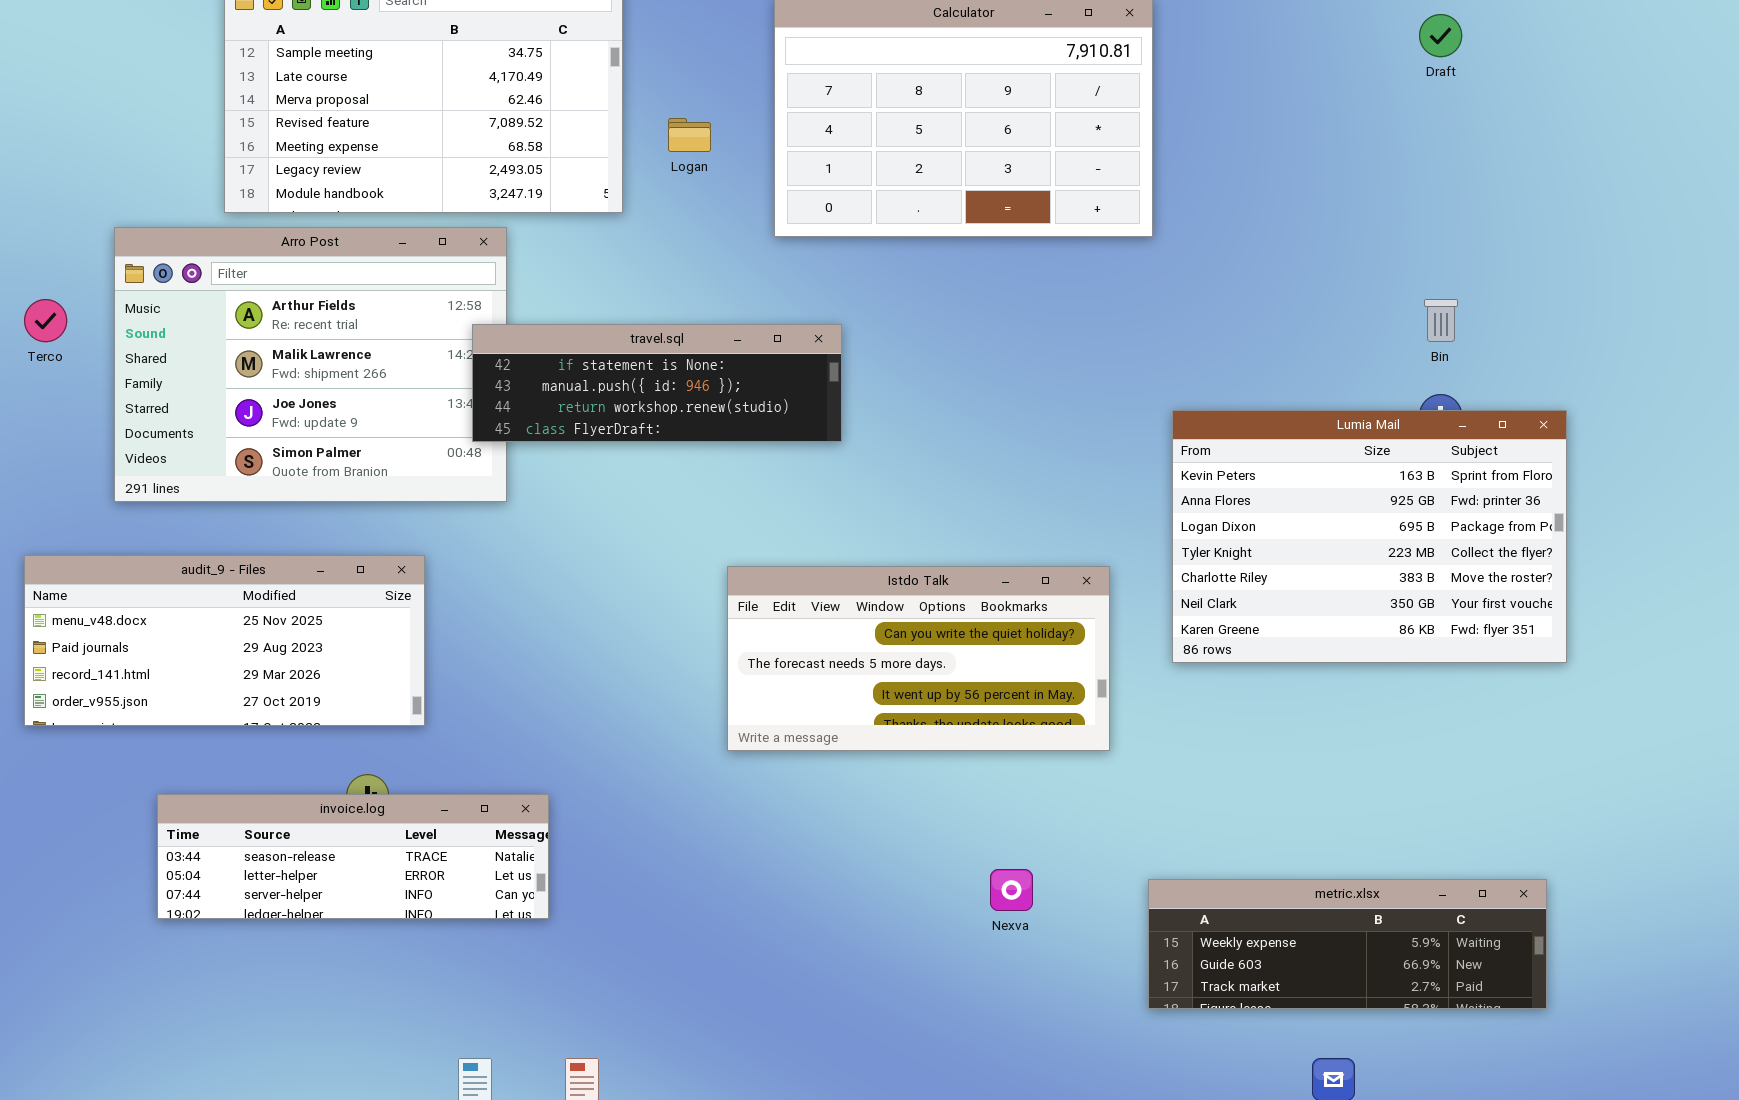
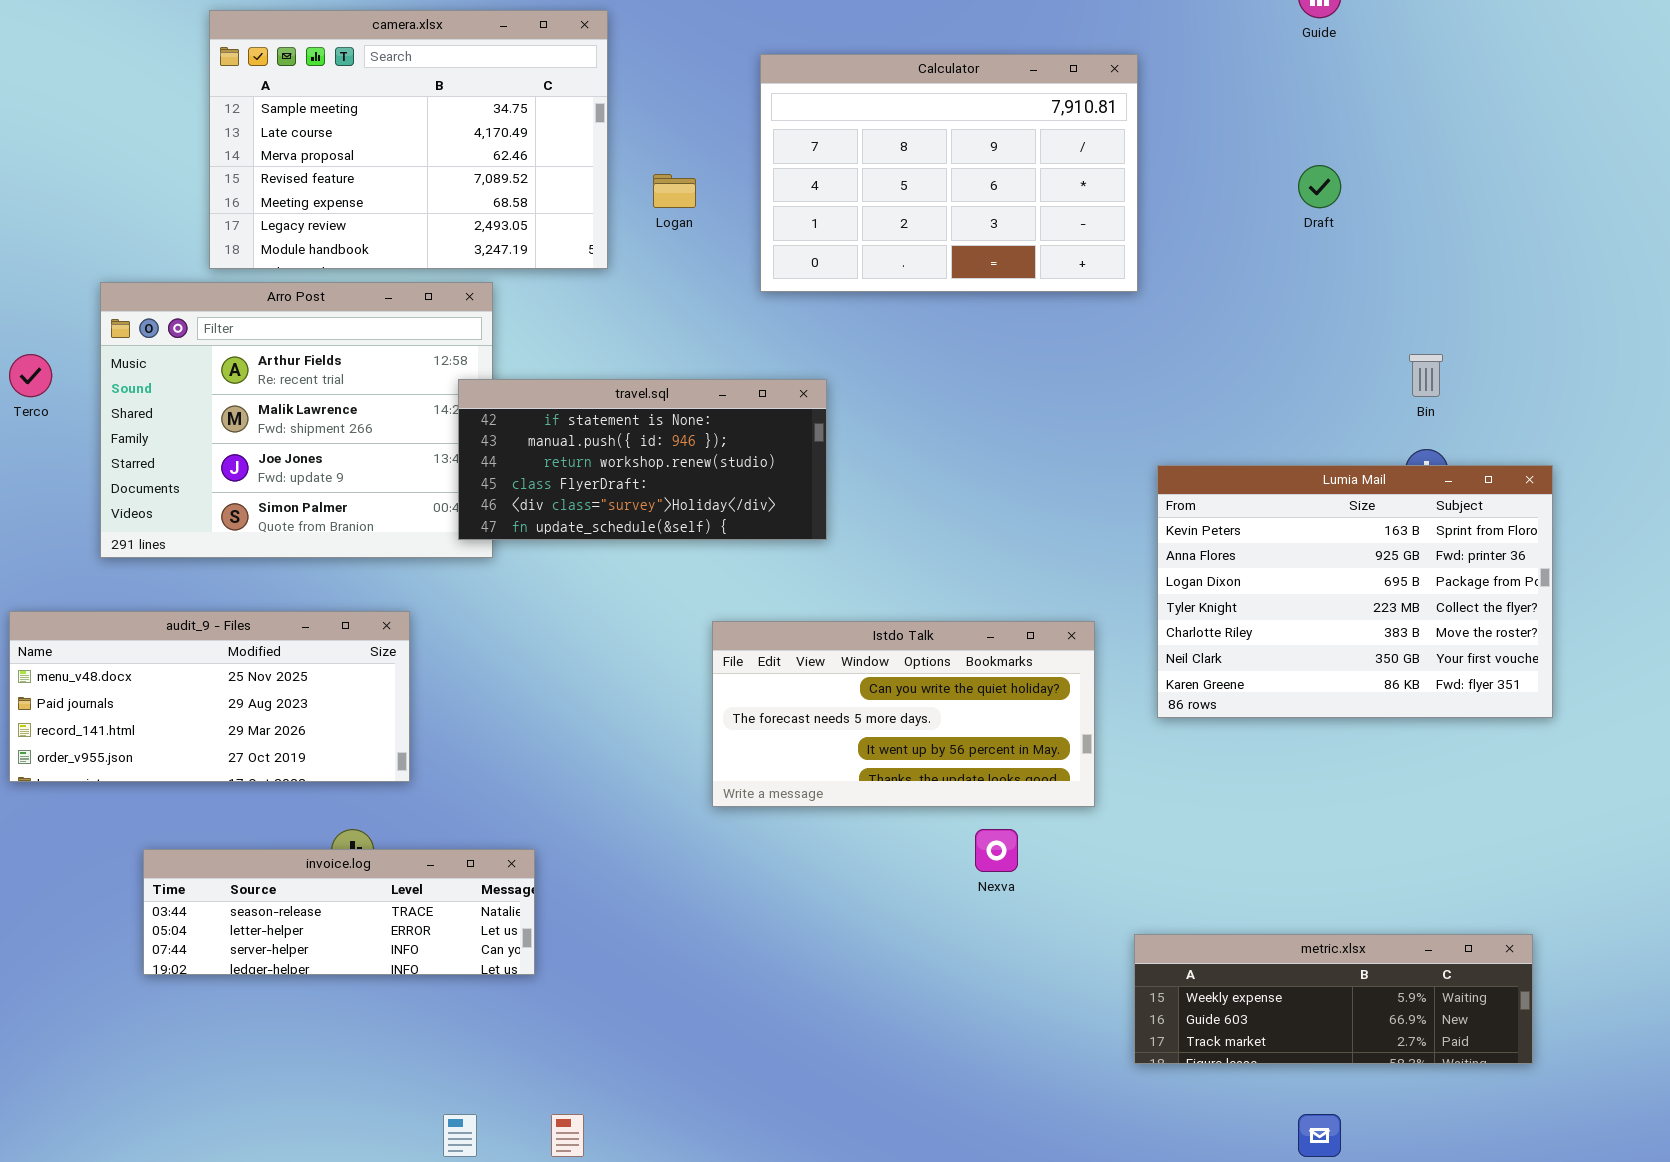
Draft: [1419,14,1462,57] -> [1298,165,1341,208], moved
travel.sql: [472,324,842,442] -> [458,379,827,540], resized
Nexva: [990,869,1033,911] -> [975,829,1018,872], moved

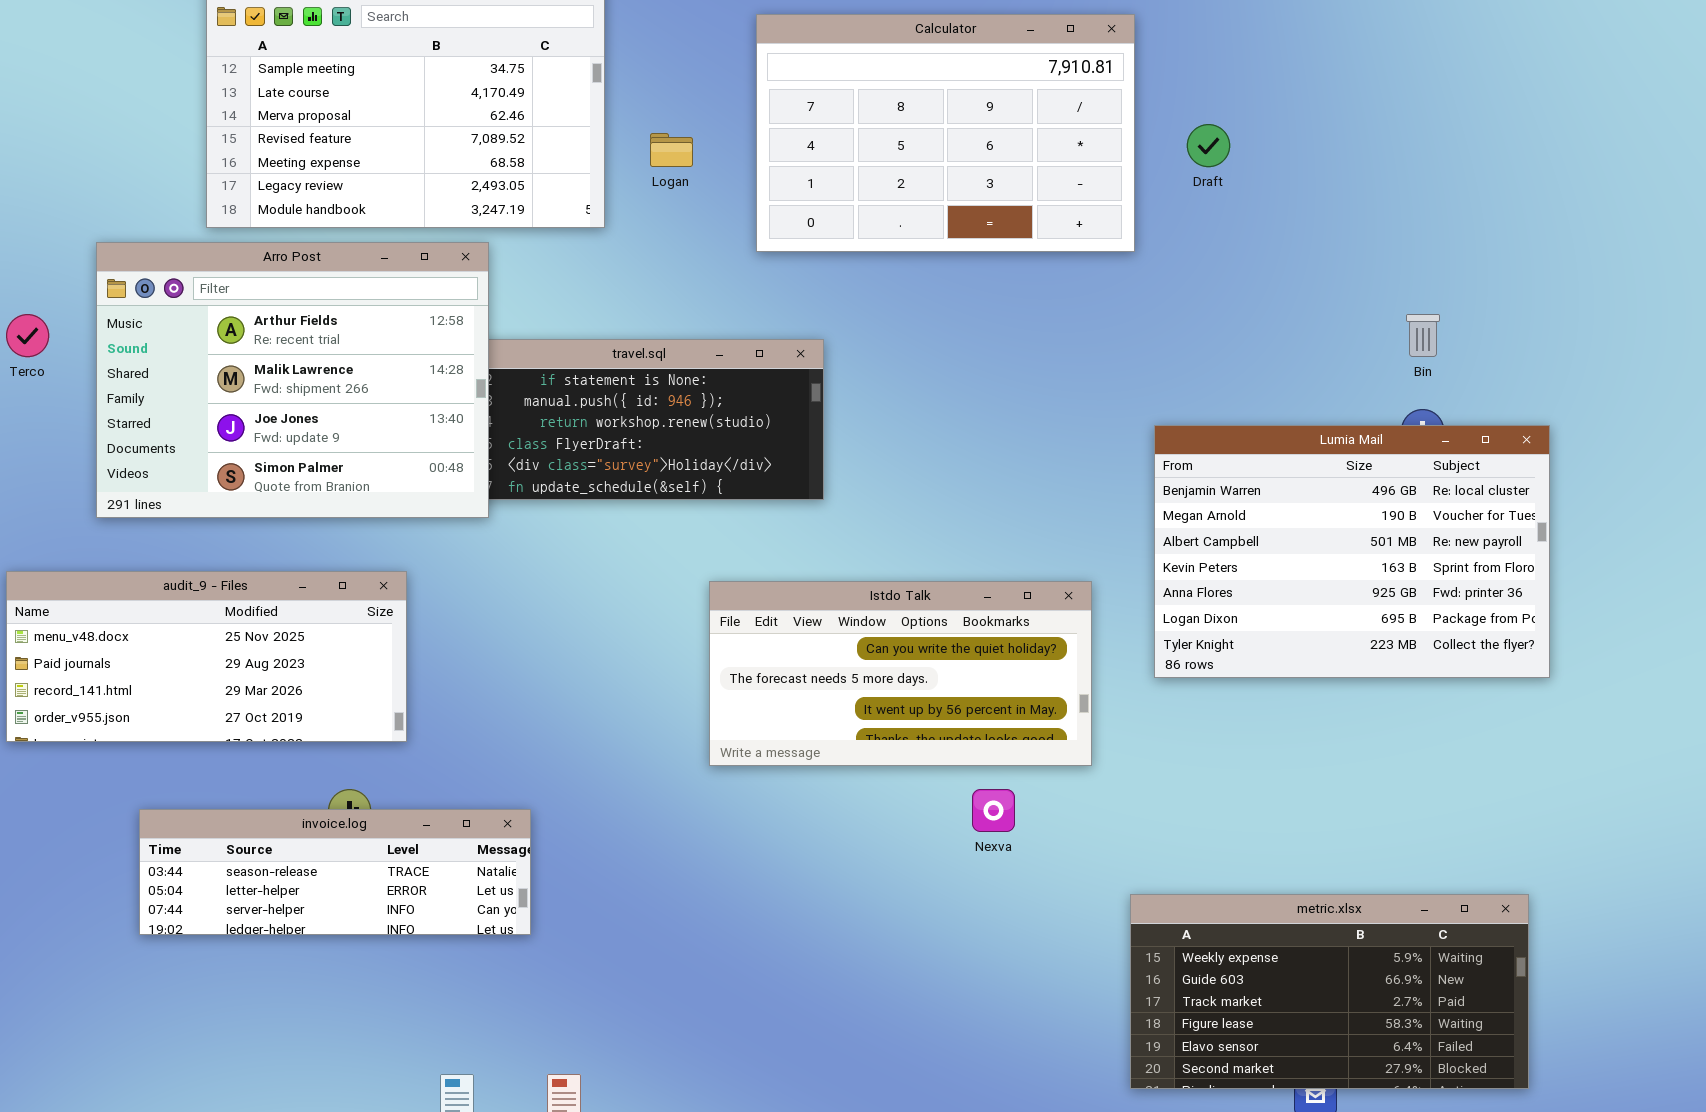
Draft: [1298,165,1341,208] -> [1187,124,1230,167], moved
Arro Post: [100,282,493,558] -> [96,242,489,518], raised
Lumia Mail: [1157,465,1553,718] -> [1154,425,1550,678], scrolled up 3 rows
metric.xlsx: [1134,934,1533,1064] -> [1130,894,1529,1089], resized

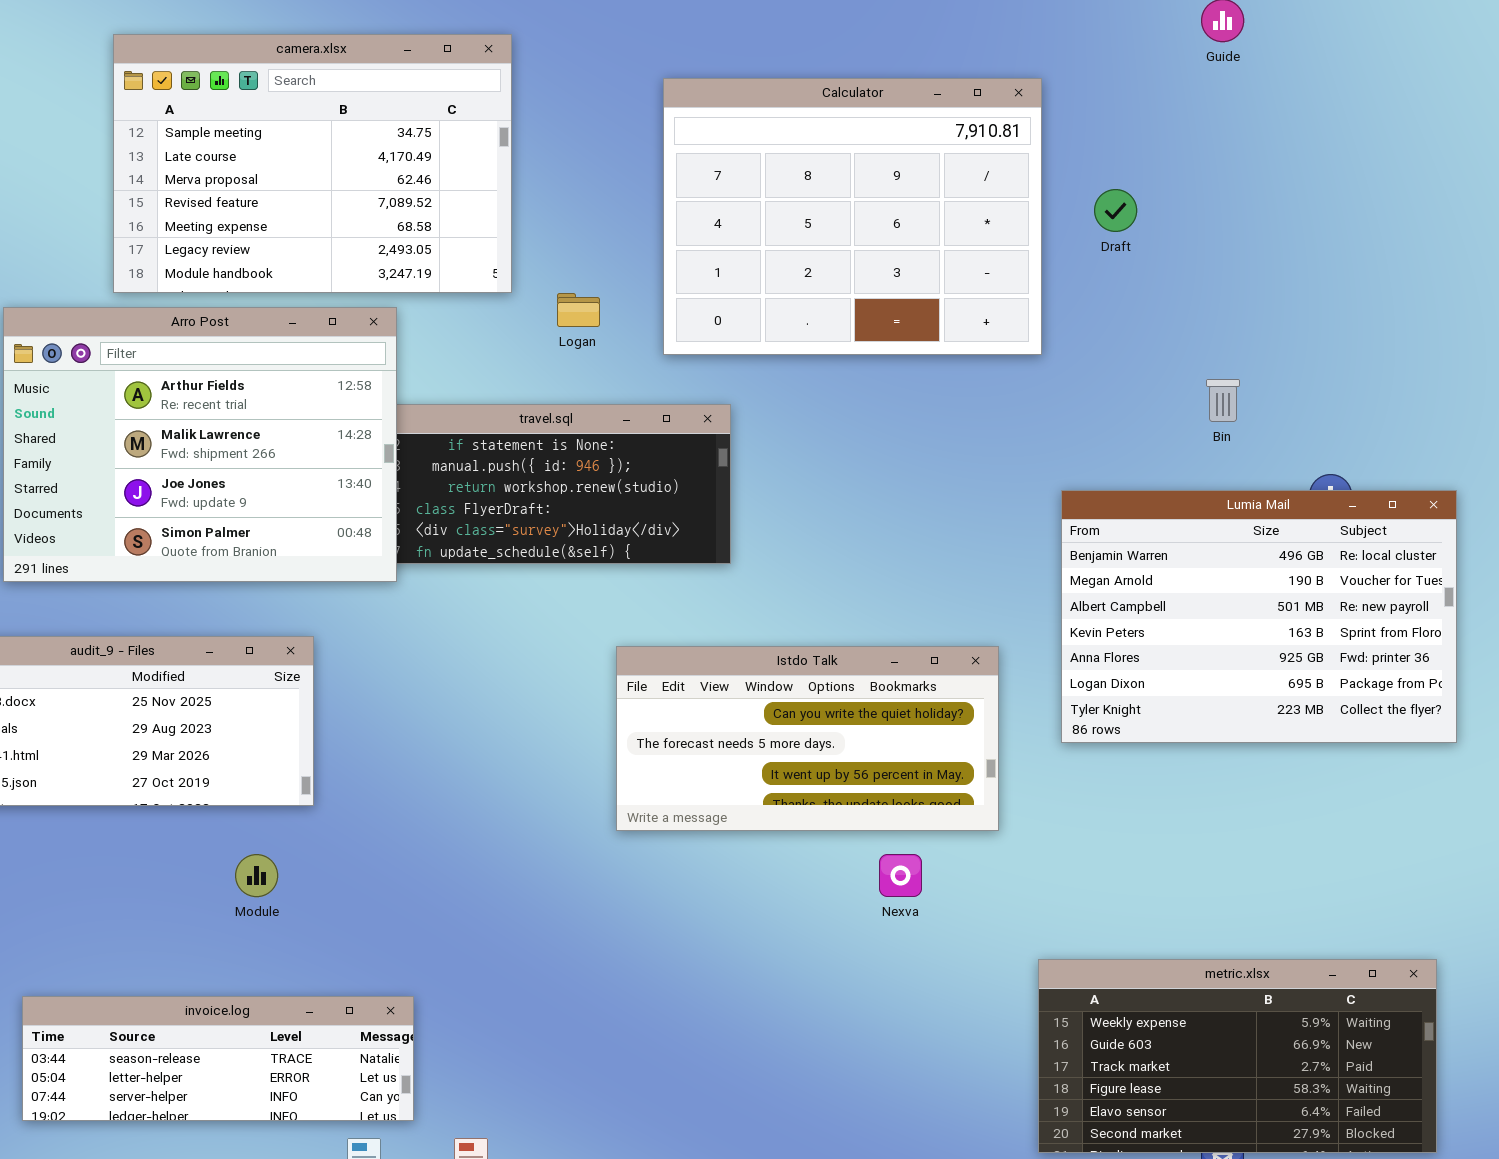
Calculator: [756,14,1135,252] -> [663,78,1042,355], resized
Logan: [650,133,693,167] -> [557,293,600,327], moved
Bin: [1406,314,1440,357] -> [1206,379,1240,422], moved
invoice.log: [139,809,531,935] -> [22,996,414,1121], moved

